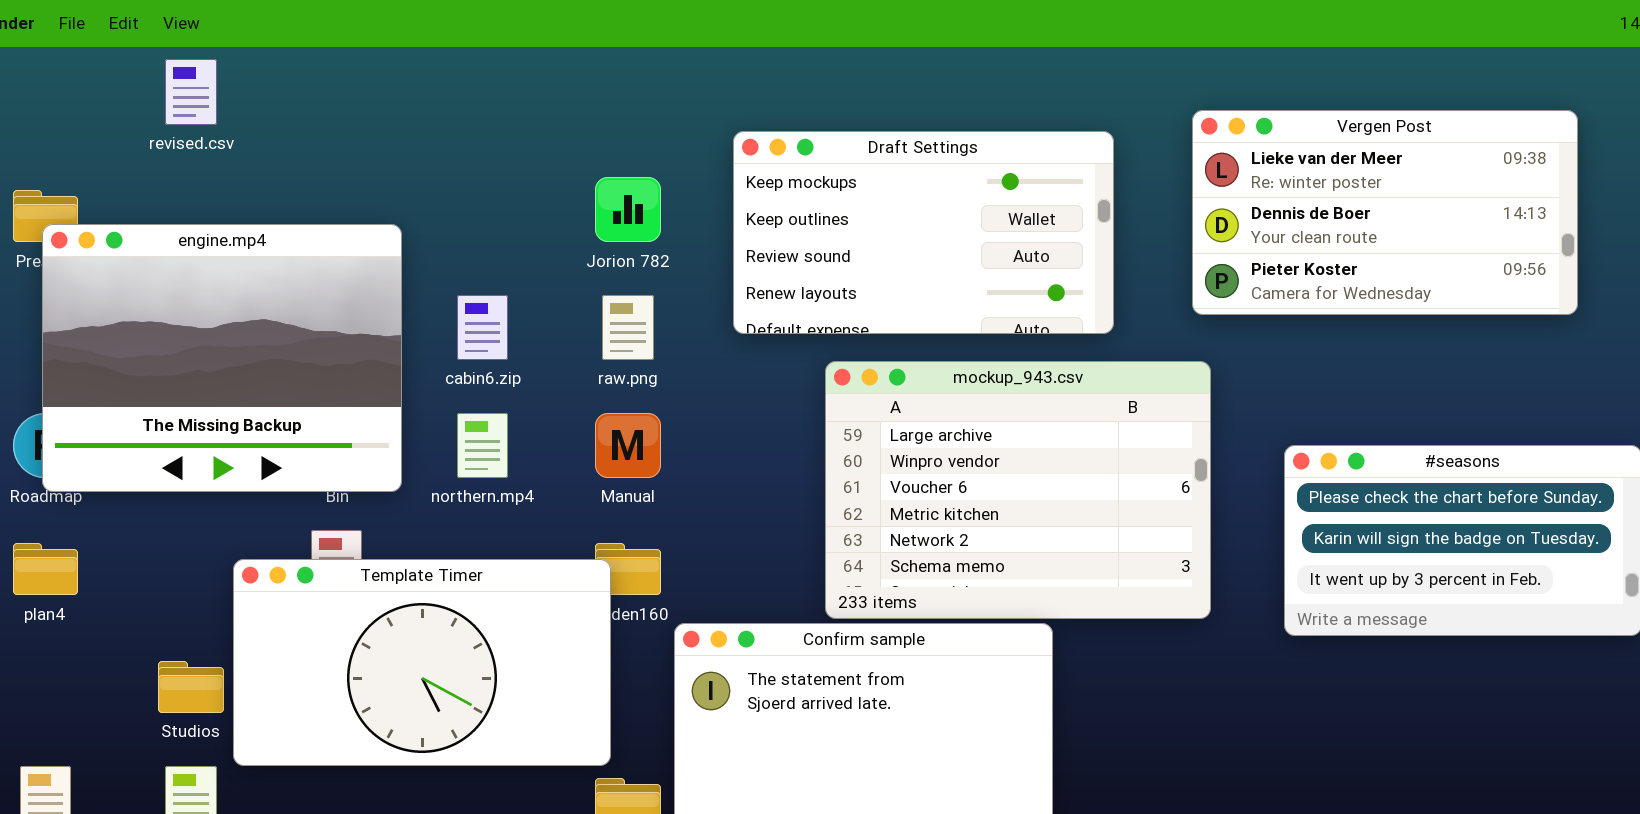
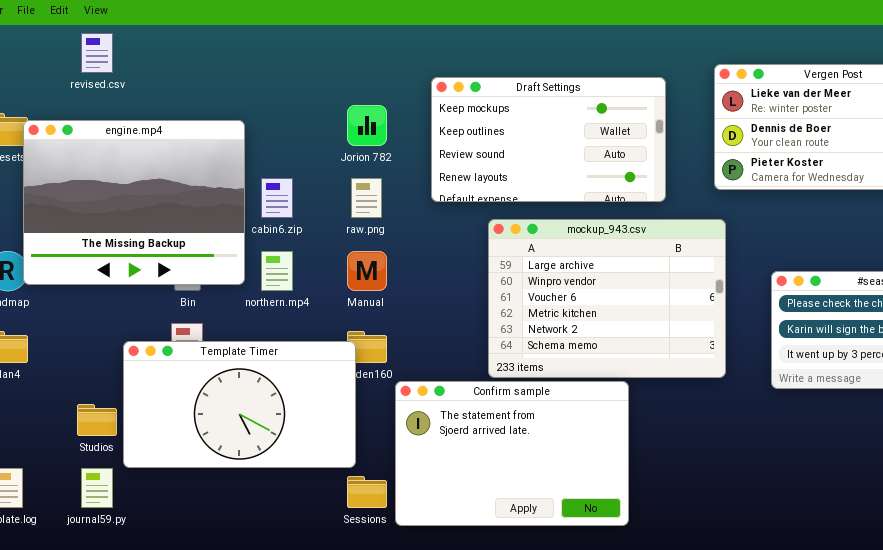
engine.mp4: [42,224,402,492] -> [23,120,245,285], moved

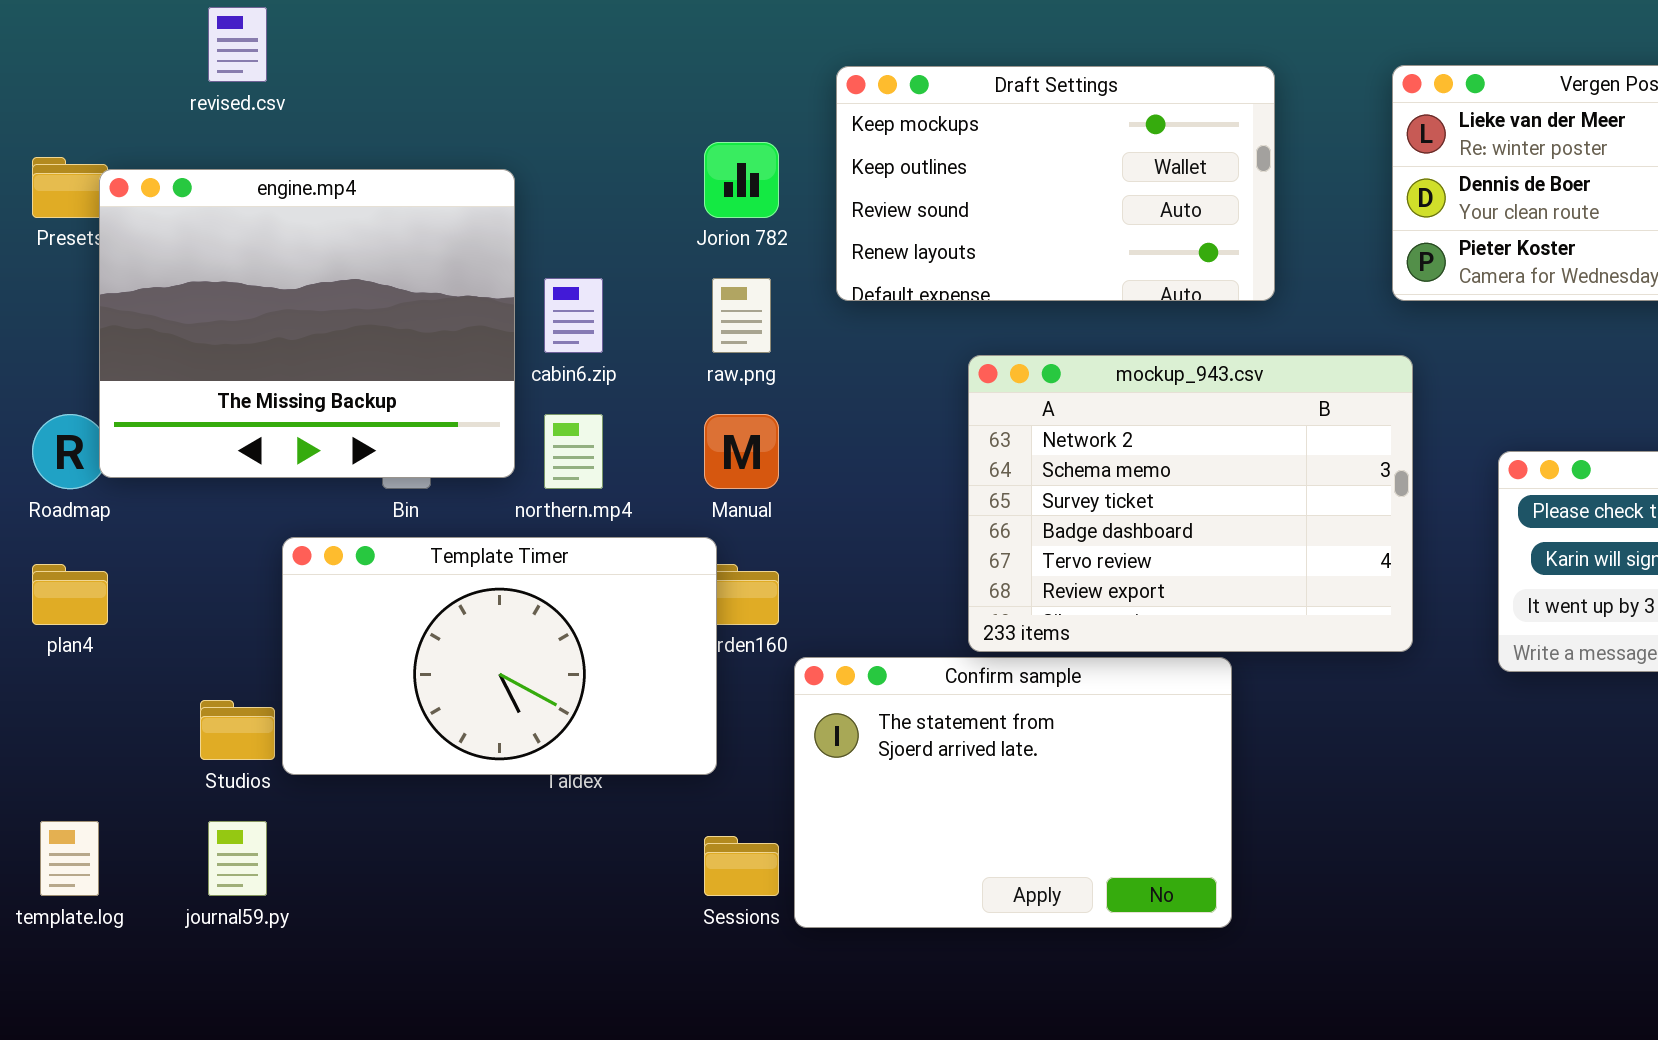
Draft Settings: [431,77,666,202] -> [836,66,1275,301], moved
mockup_943.csv: [488,219,726,378] -> [968,355,1413,652], scrolled down 4 rows
Template Timer: [123,341,356,468] -> [282,537,717,775], moved

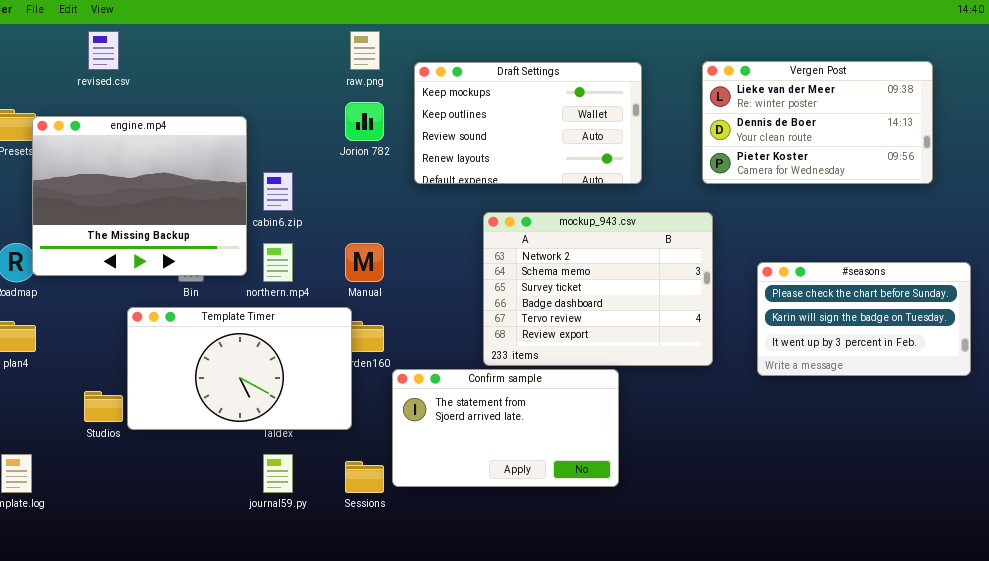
raw.png: [712,278,771,353] -> [350,31,380,70], moved
Confirm sample: [794,657,1232,928] -> [392,369,619,487], resized
journal59.py: [208,821,267,896] -> [263,454,293,493], moved

